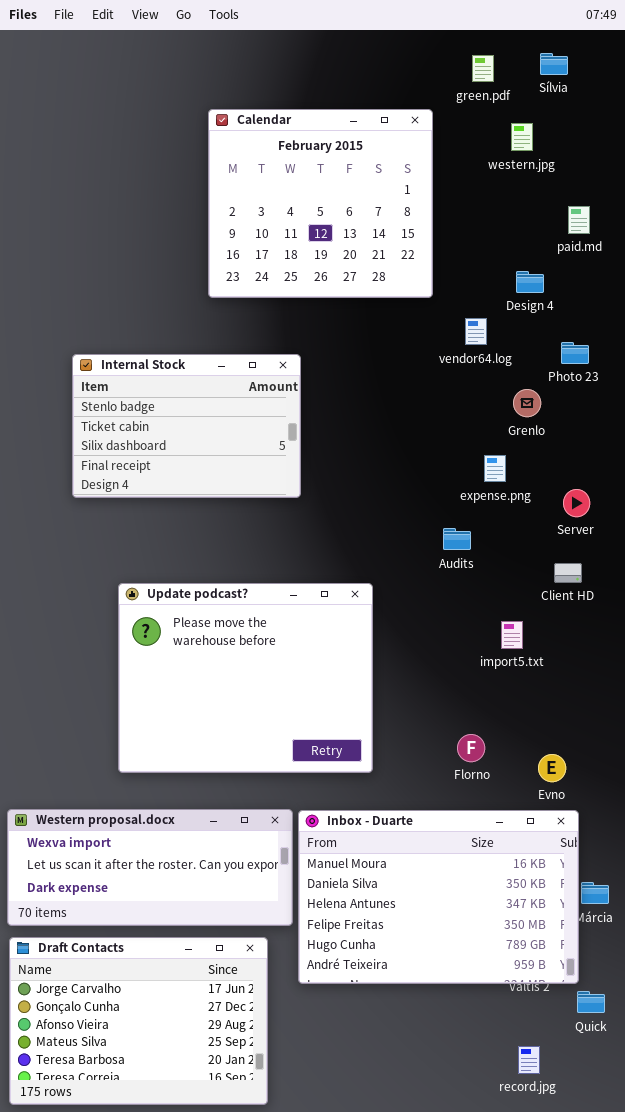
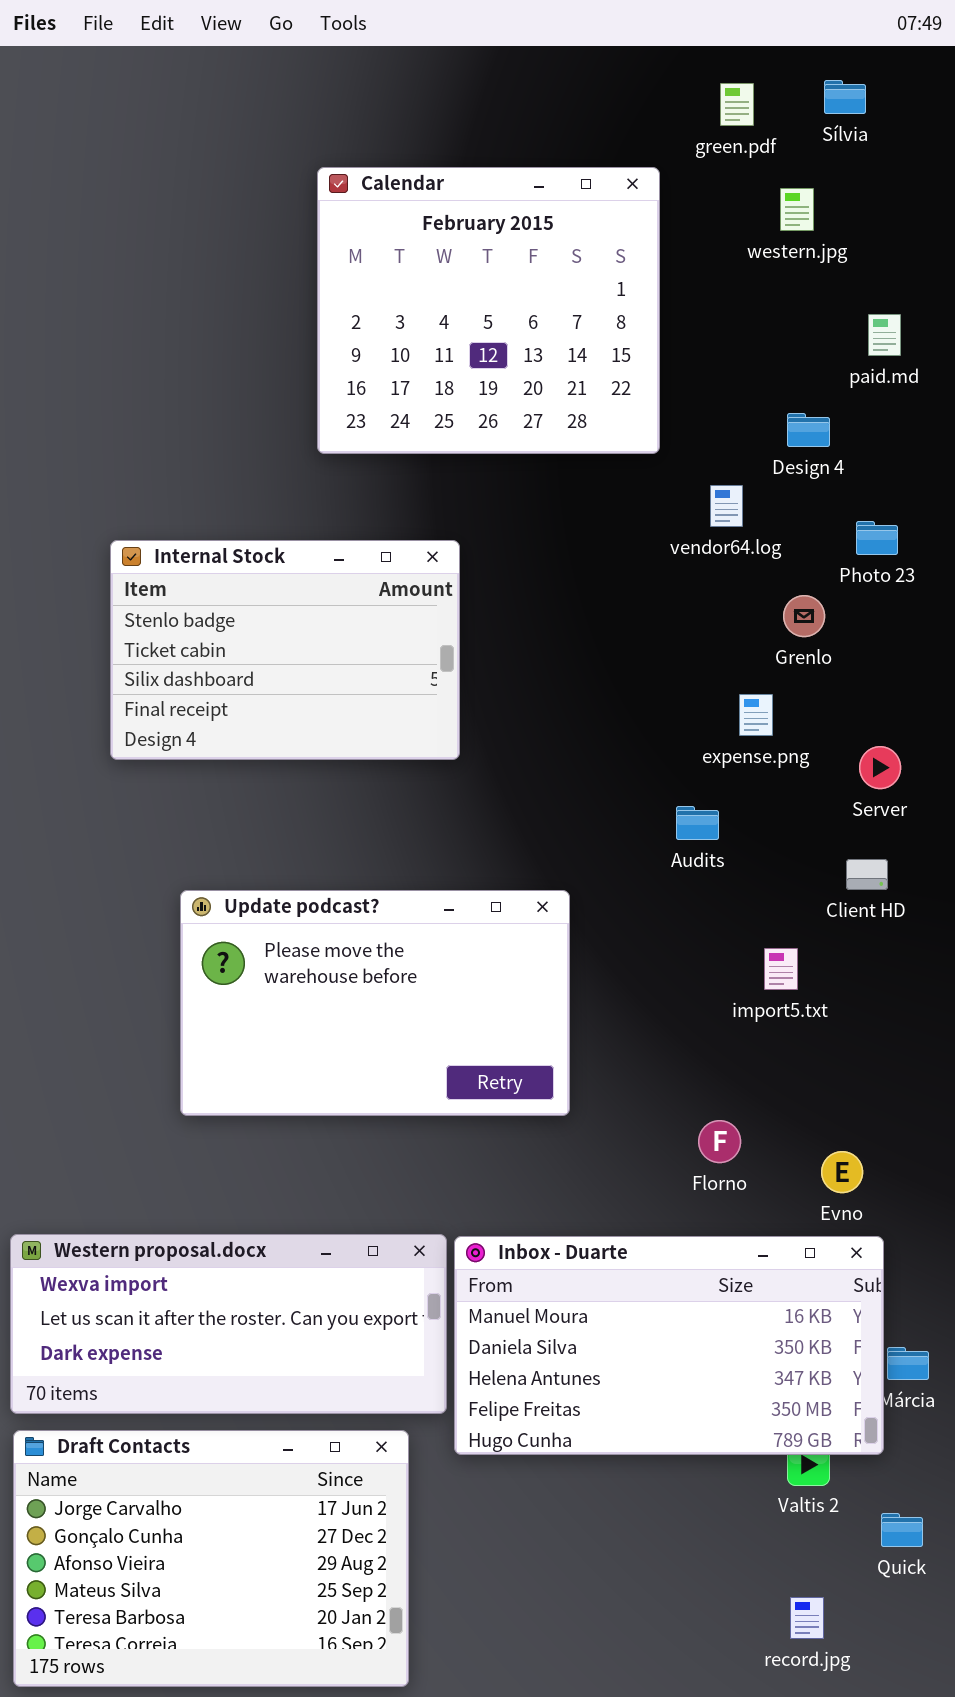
Update podcast?: [118,583,373,773] -> [180,890,570,1116], resized
Inbox - Duarte: [298,810,579,984] -> [454,1236,884,1455], resized

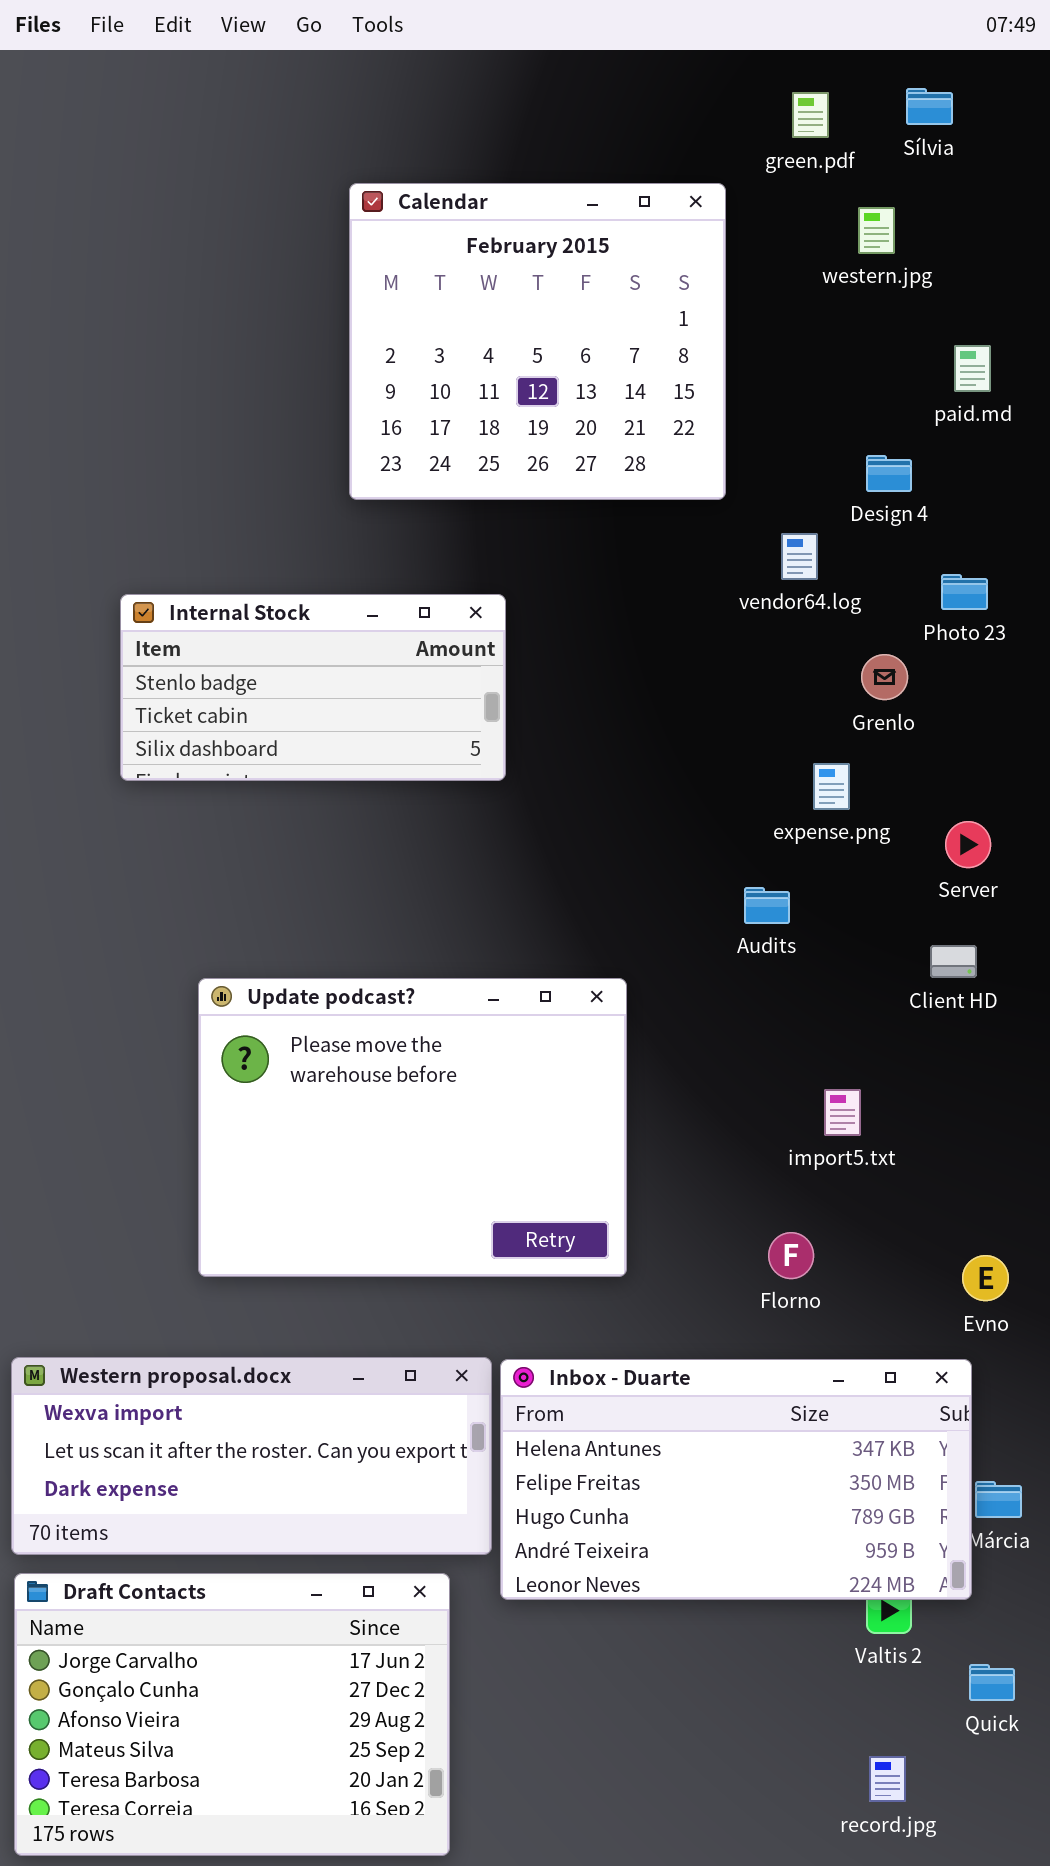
Internal Stock: [110,540,460,760] -> [120,594,506,781], resized
Update podcast?: [180,890,570,1116] -> [198,978,627,1277], resized
import5.txt: [764,948,798,990] -> [824,1089,861,1136], moved
Evno: [821,1151,863,1193] -> [962,1255,1009,1301], moved
Inbox - Duarte: [454,1236,884,1455] -> [500,1359,972,1600], scrolled down 2 rows

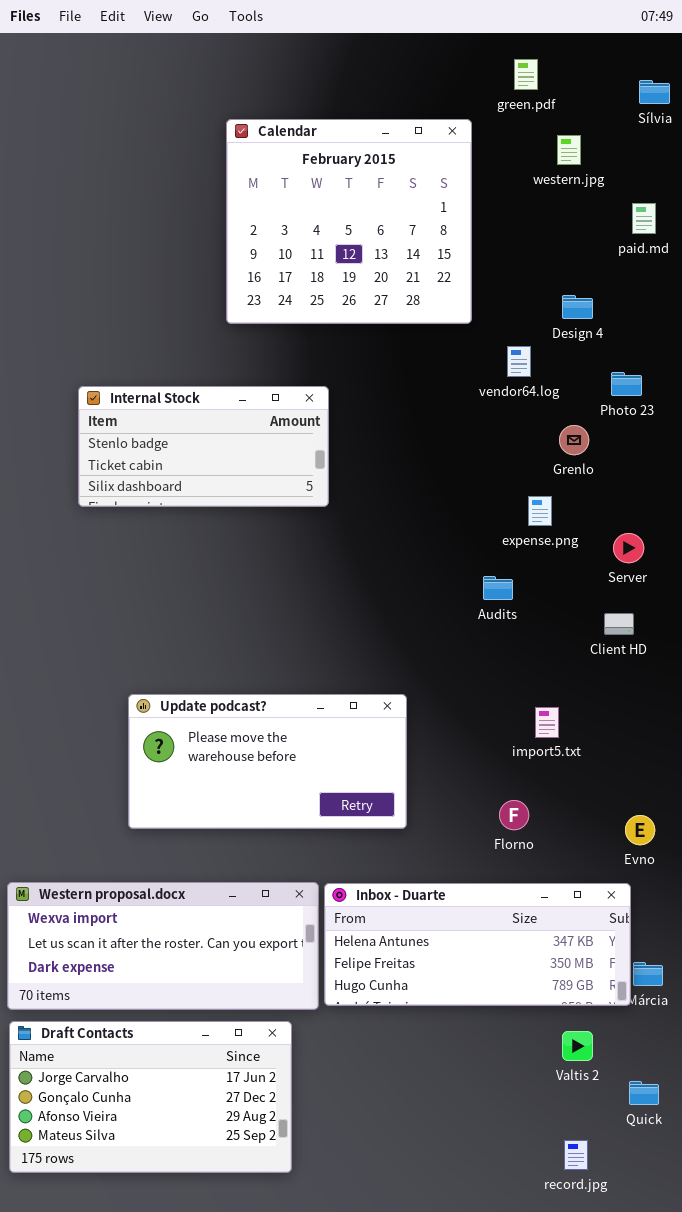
Sílvia: [906,88,953,125] -> [639,80,670,104], moved
paid.md: [954,345,991,392] -> [632,203,656,234], moved
Update podcast?: [198,978,627,1277] -> [128,694,407,829], resized
Inbox - Duarte: [500,1359,972,1600] -> [324,883,631,1006], resized
Draft Contacts: [14,1573,450,1856] -> [9,1021,292,1173], resized

